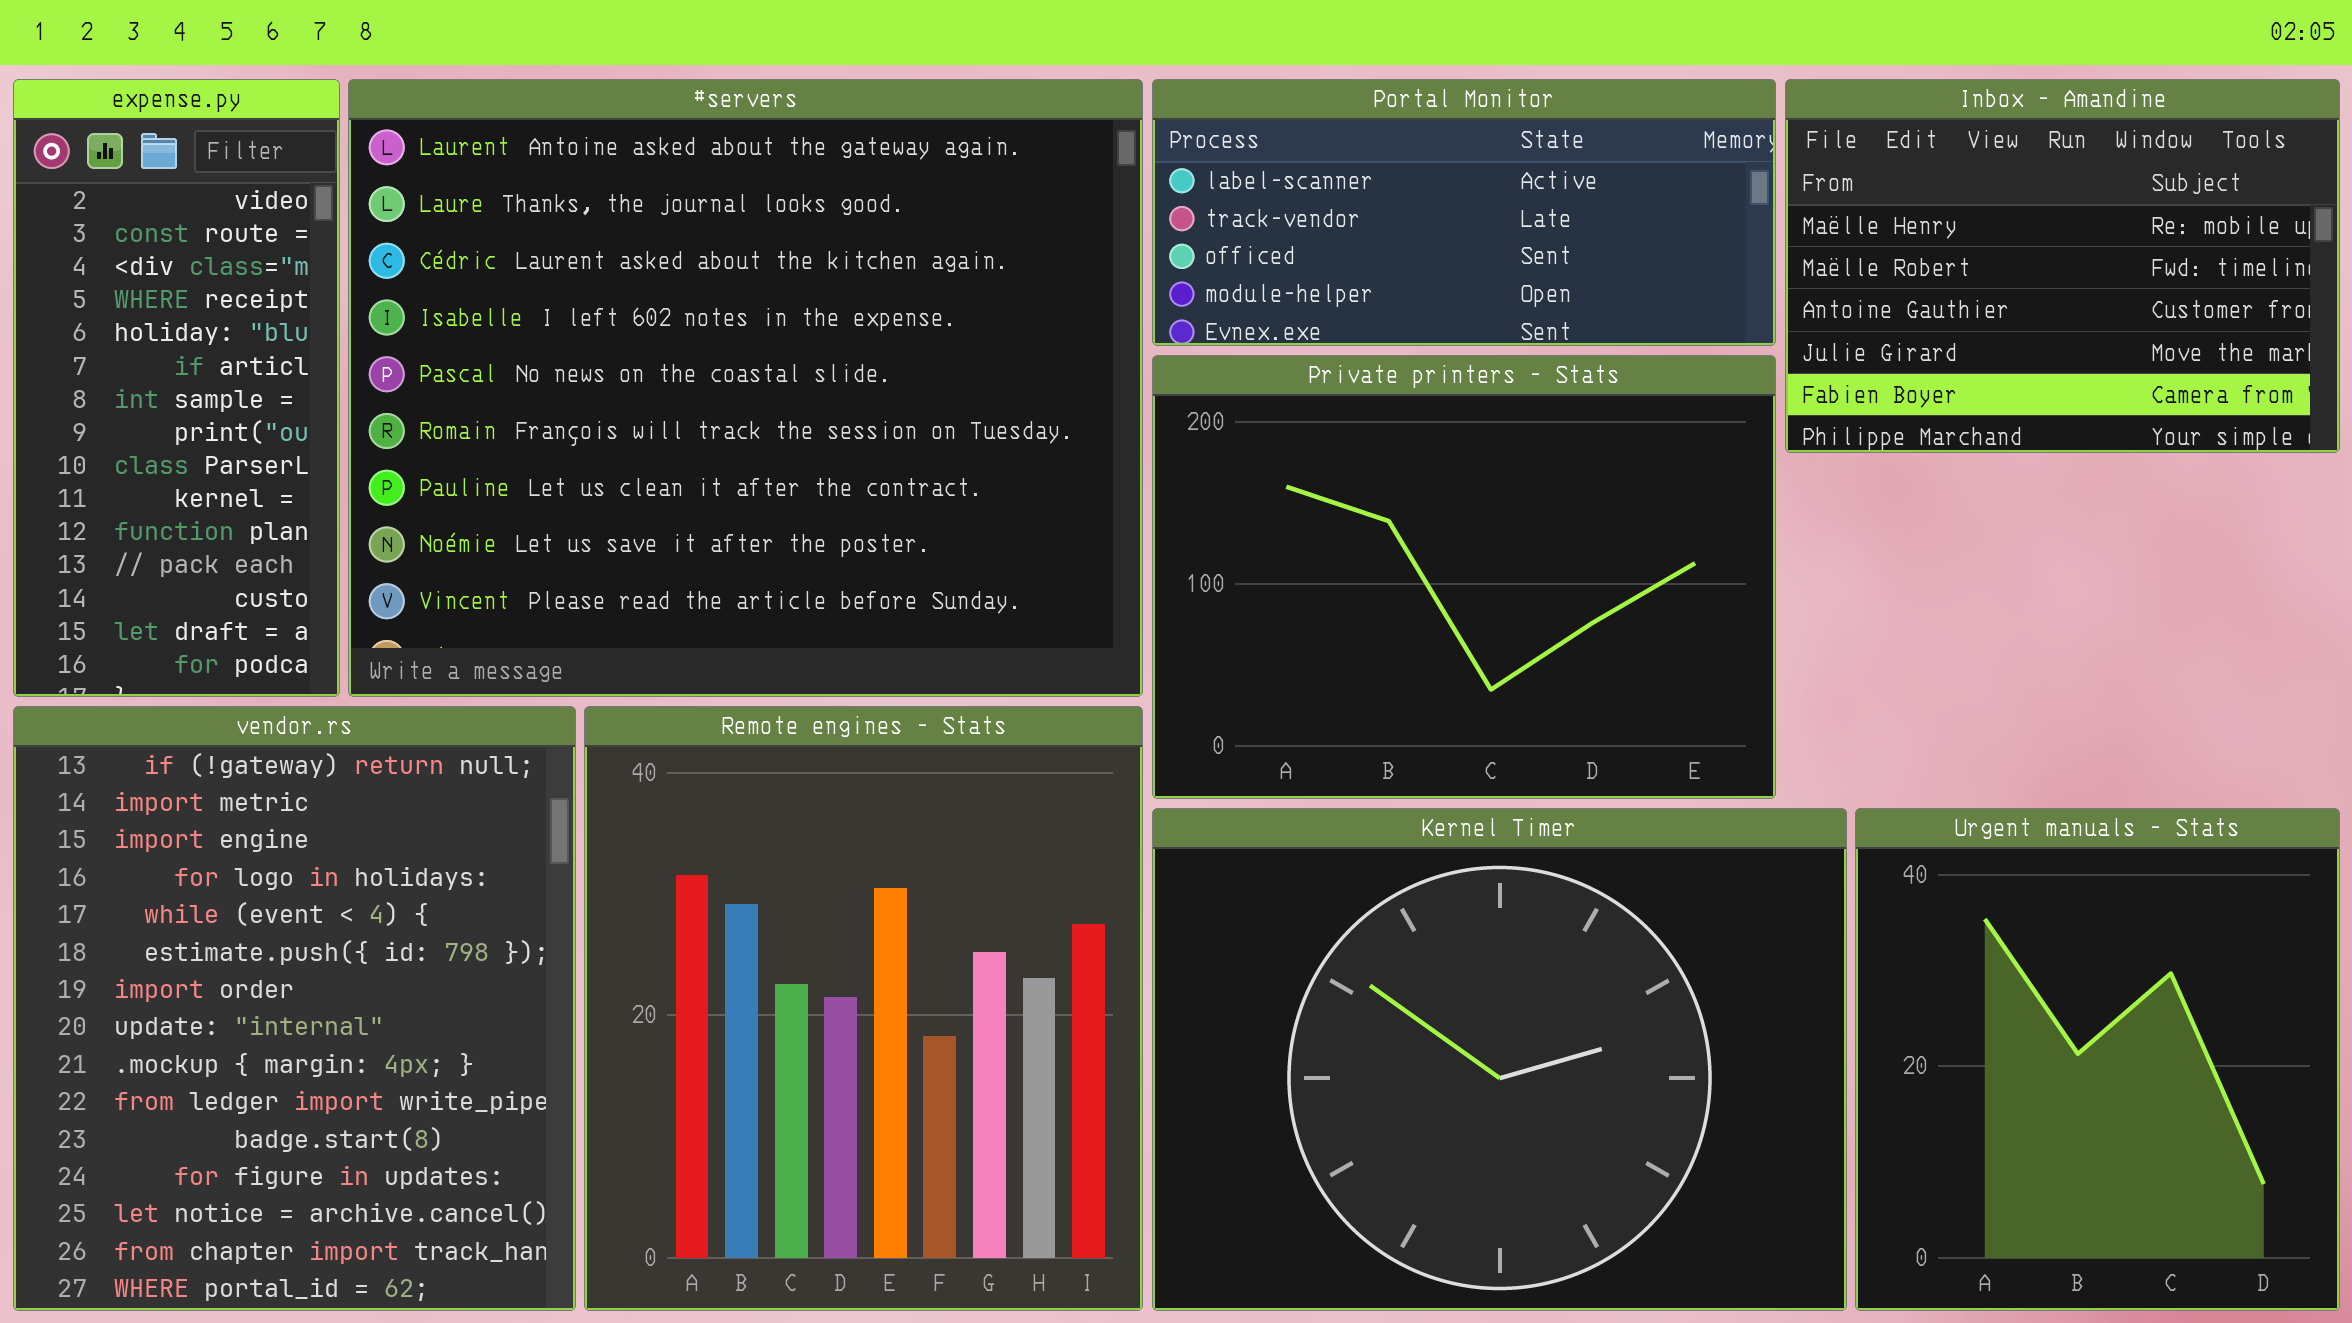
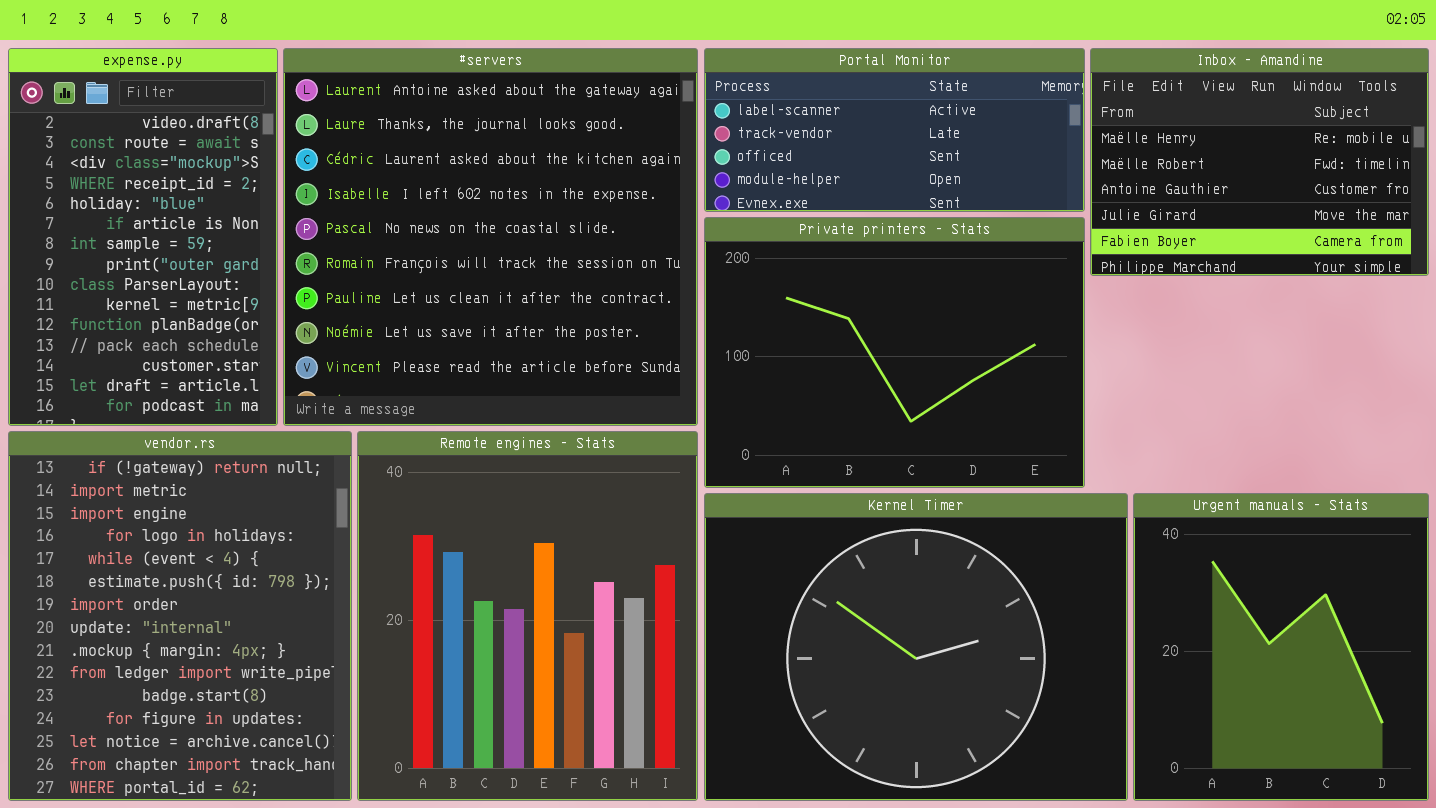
expense.py: [13,79,340,697] -> [8,48,278,426], resized
#servers: [348,79,1143,697] -> [283,48,698,426], resized

